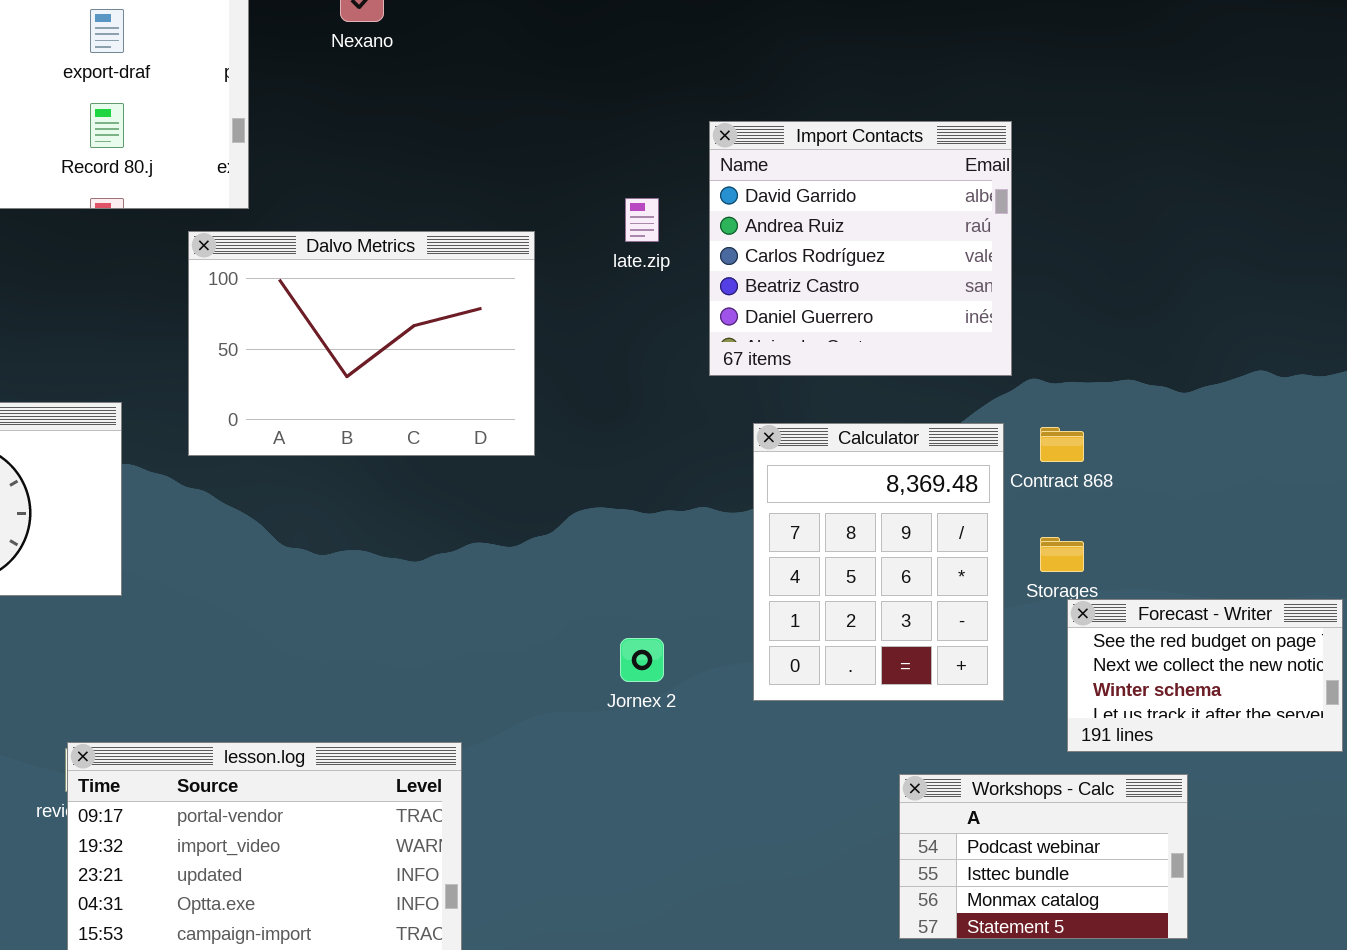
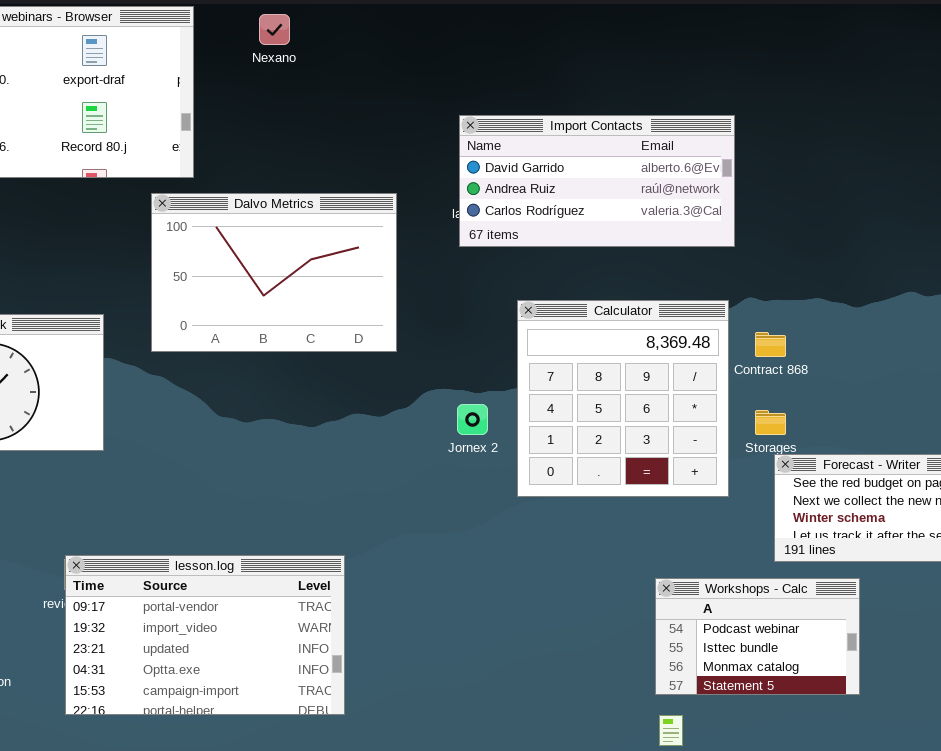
Import Contacts: [709,121,1012,376] -> [459,115,735,247], resized
Calculator: [753,423,1004,701] -> [517,300,729,497], moved, resized
Jornex 2: [620,638,664,682] -> [457,404,488,435], moved

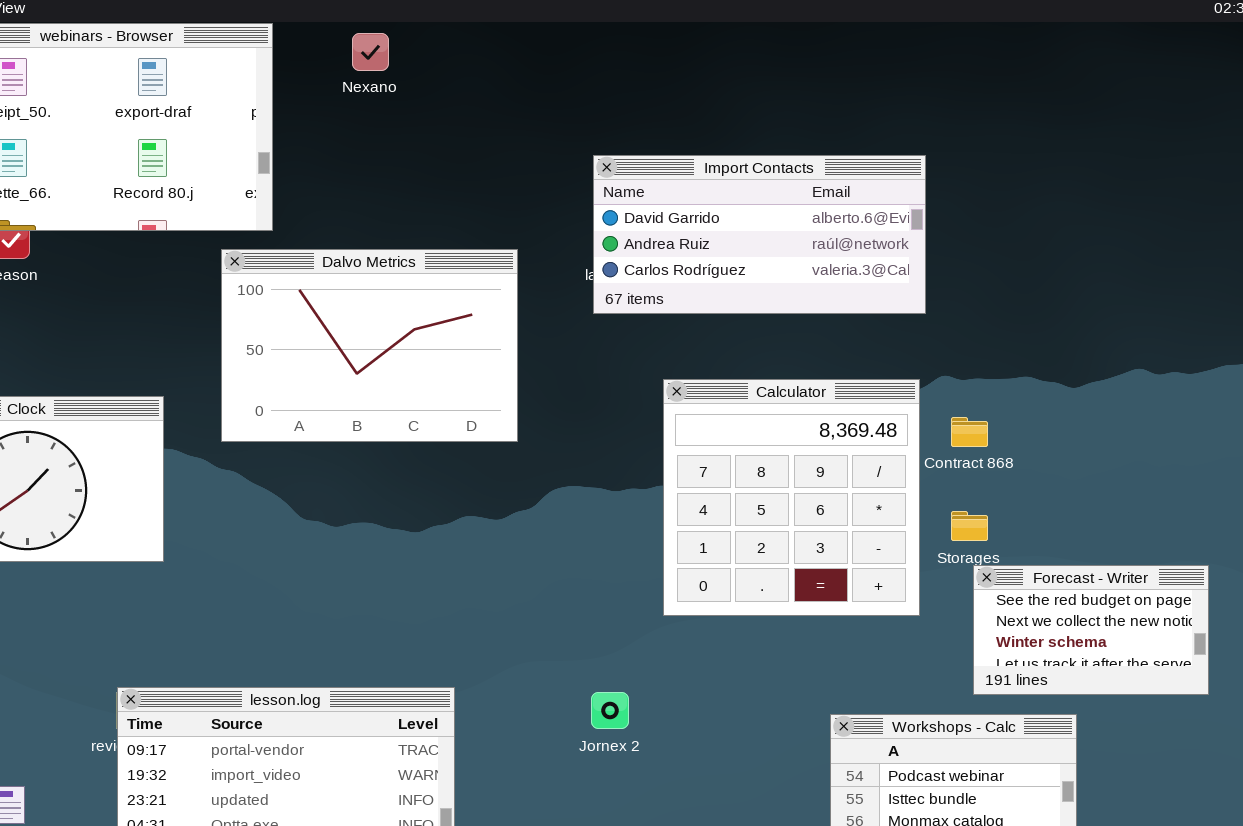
Jornex 2: [457,404,488,435] -> [591,692,629,729], moved

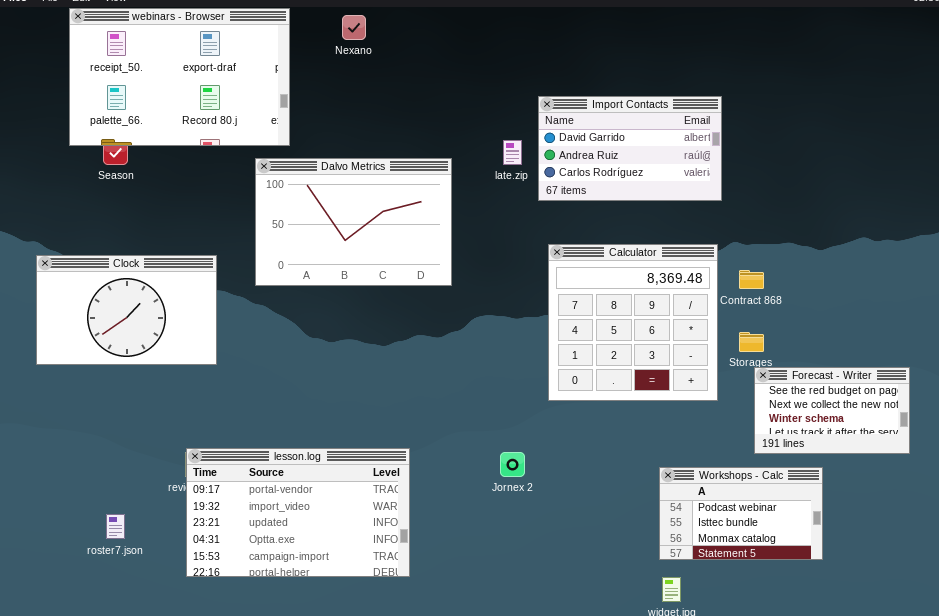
Import Contacts: [593,155,926,314] -> [538,96,722,201], resized

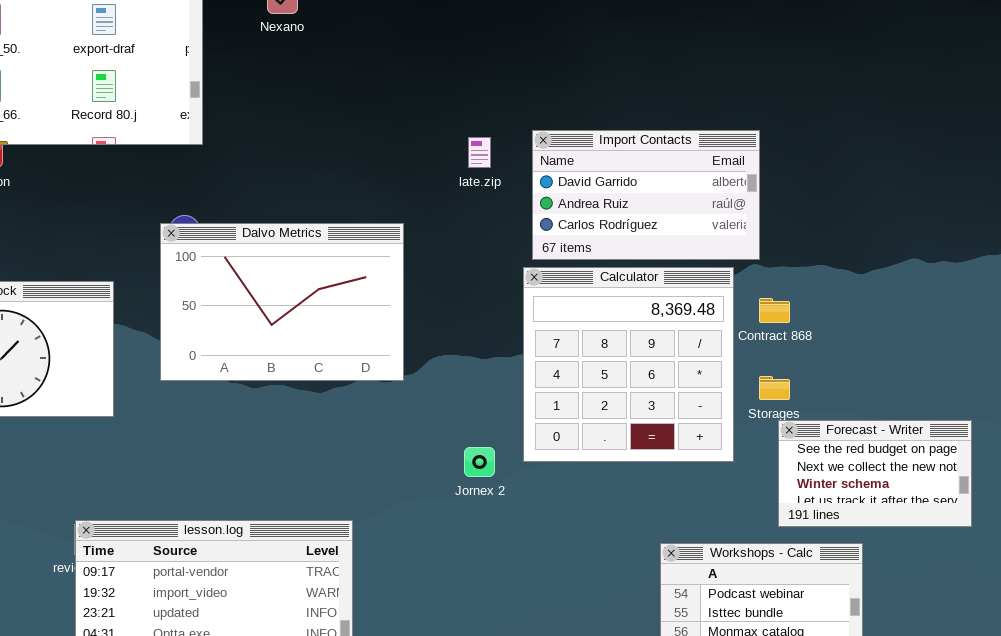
Import Contacts: [538,96,722,201] -> [532,130,760,260], moved
Dalvo Metrics: [255,158,452,286] -> [160,223,404,381], moved
Jornex 2: [500,452,525,477] -> [464,447,495,477], moved

